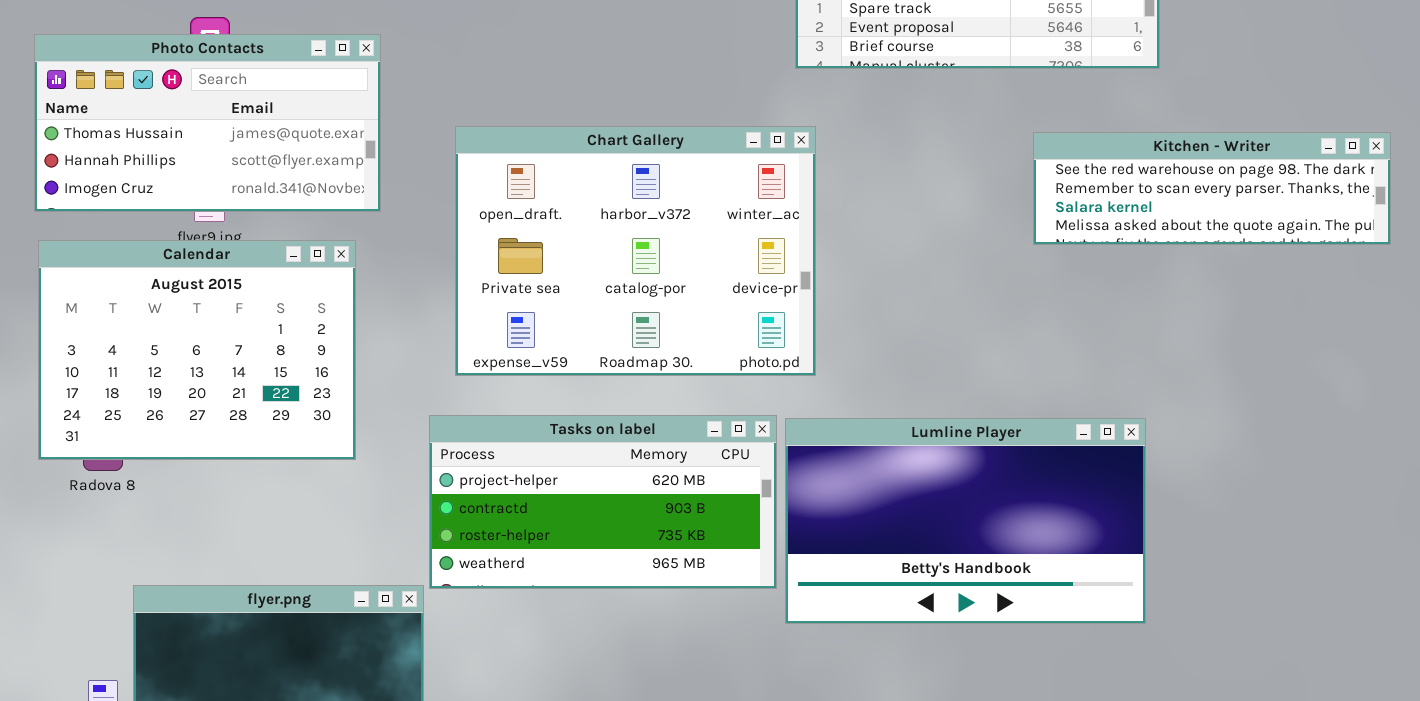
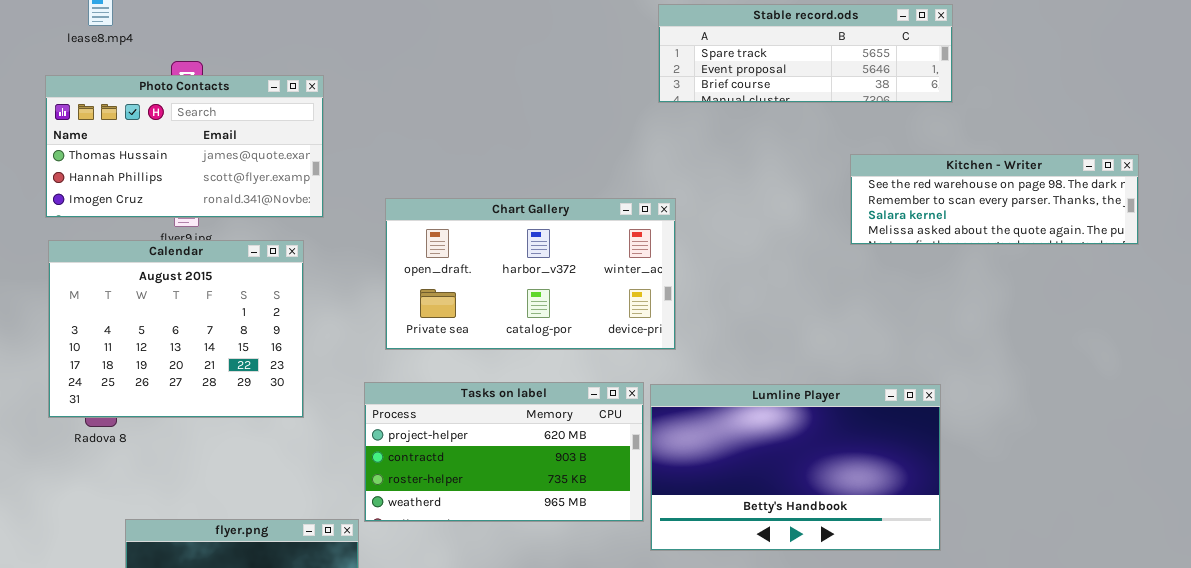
Chart Gallery: [455,126,816,376] -> [385,198,676,350], resized

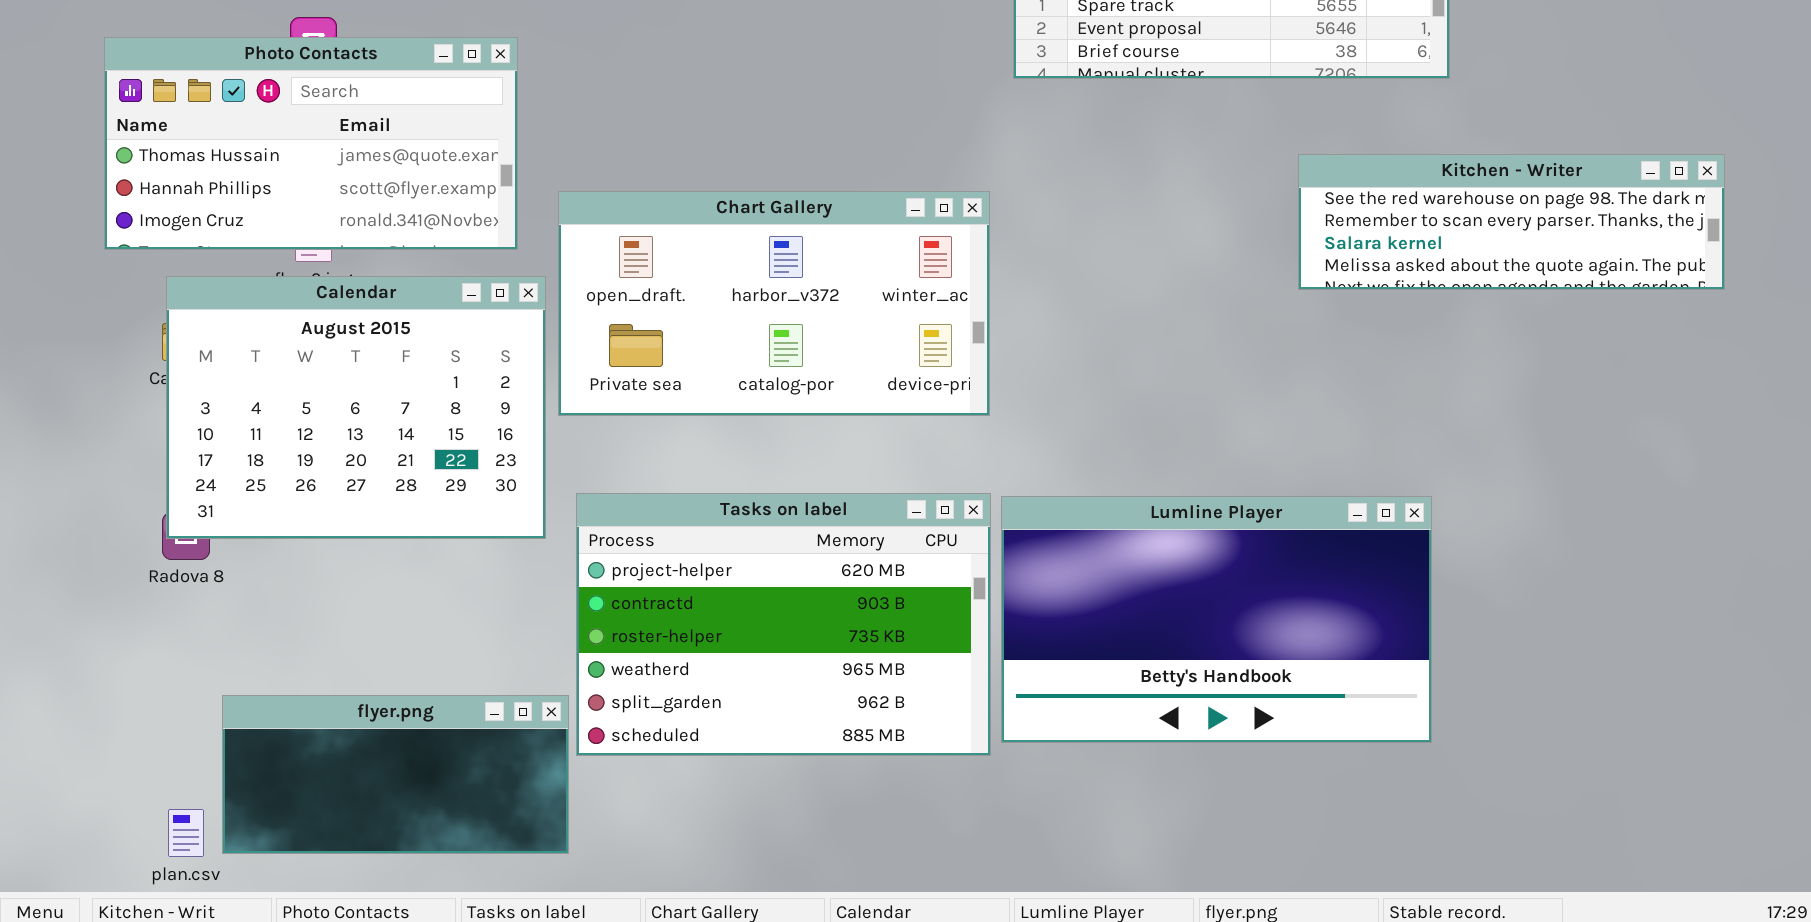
Chart Gallery: [385,198,676,350] -> [558,191,990,416], moved
Calendar: [48,240,304,418] -> [166,276,546,539], moved
Tasks on label: [364,382,644,522] -> [576,493,991,756], resized

